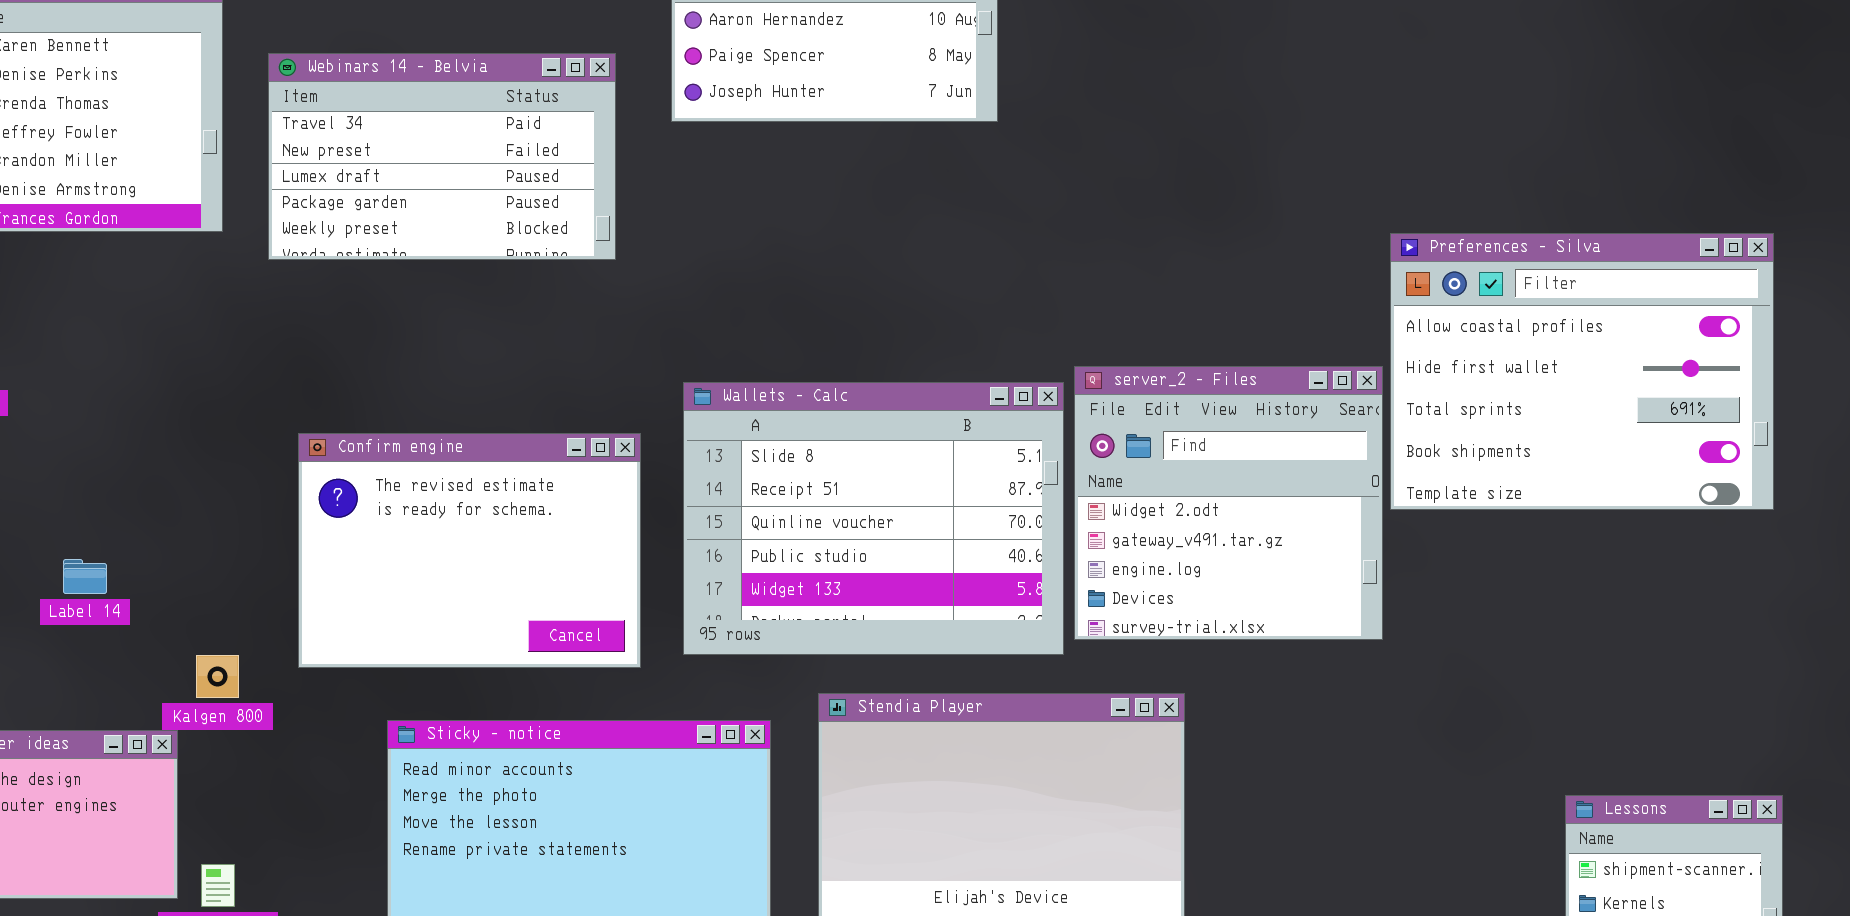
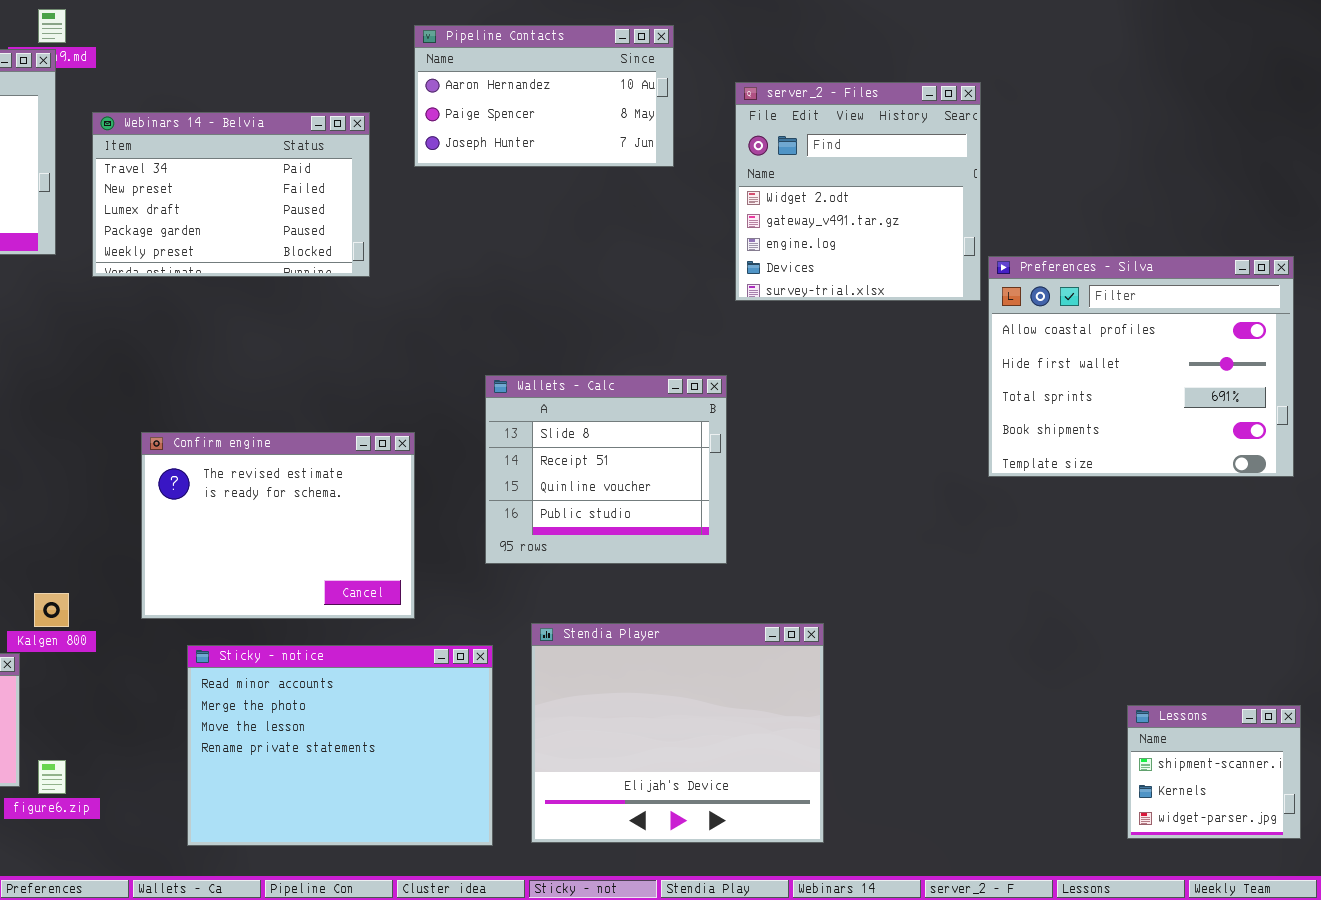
server_2 - Files: [1074,366,1383,640] -> [735,82,981,301], moved
Wallets - Calc: [683,382,1064,655] -> [485,375,727,564], resized
Confirm engine: [298,433,641,668] -> [141,432,415,619], moved

